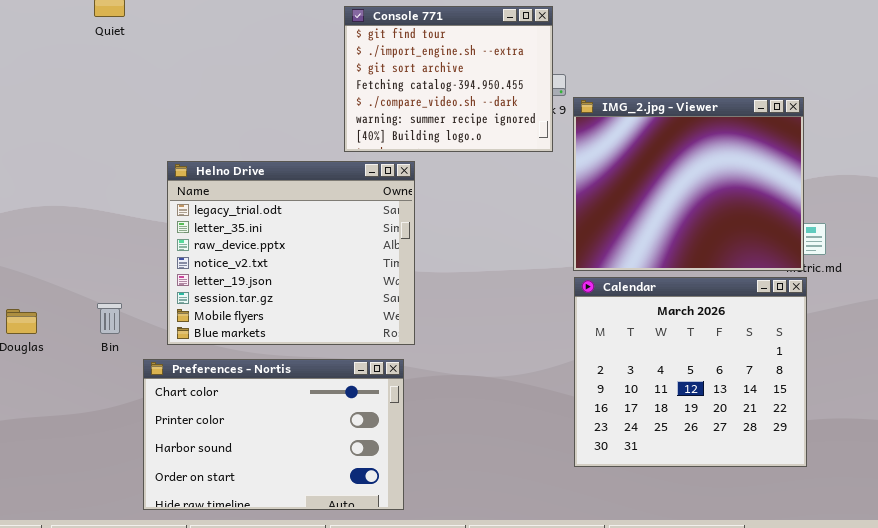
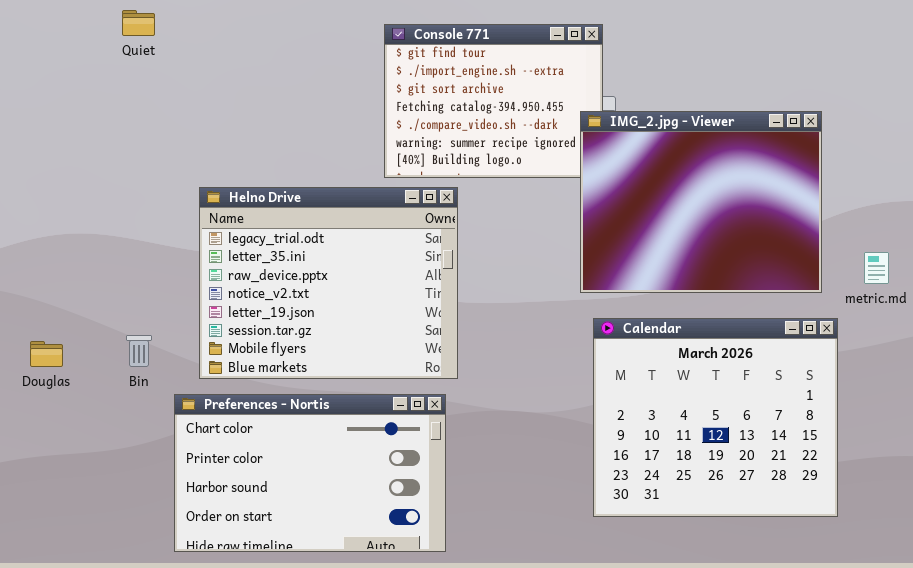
IMG_2.jpg - Viewer: [573,97,804,271] -> [580,111,822,293], moved
Calendar: [574,277,807,467] -> [593,318,838,517], moved

